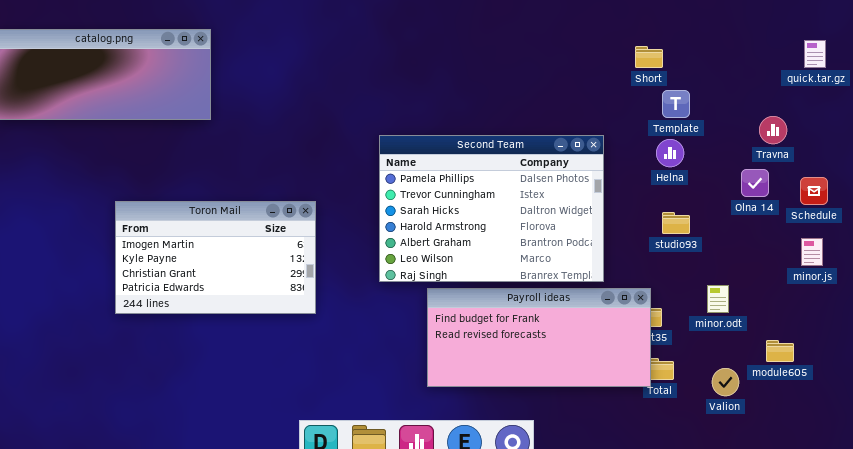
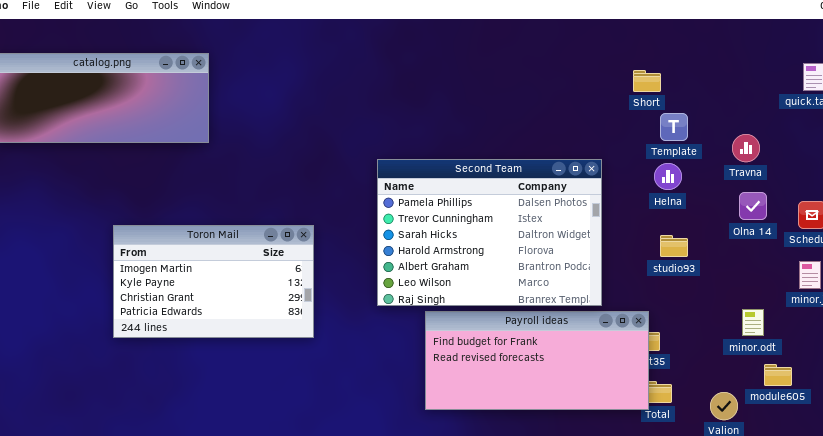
Travna: [759,116,787,144] -> [732,134,760,162], moved
minor.odt: [707,285,729,313] -> [742,309,764,336], moved

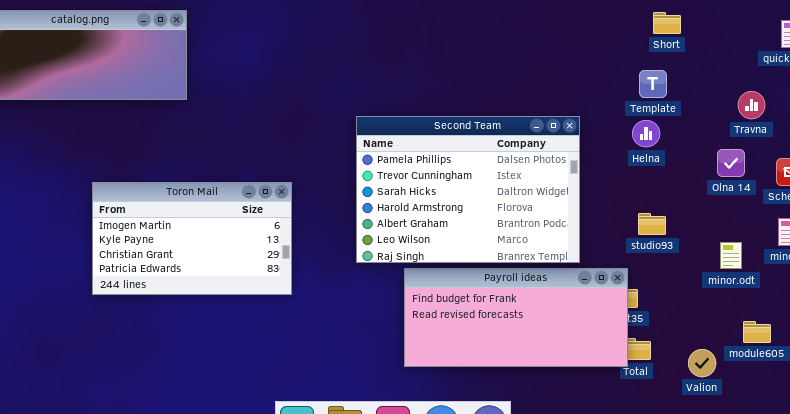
Short: [633,70,661,92] -> [653,12,681,34], moved
Travna: [732,134,760,162] -> [738,91,765,119], moved
studio93: [660,235,688,257] -> [638,213,666,235], moved
minor.odt: [742,309,764,336] -> [720,242,742,269], moved

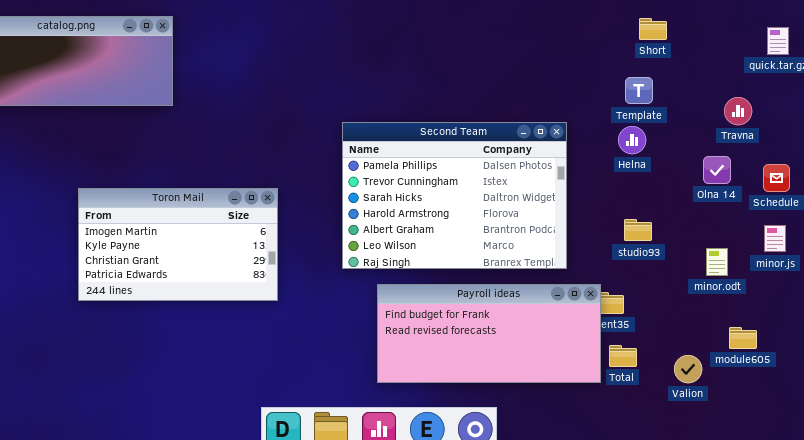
Payroll ideas: [404,268,628,367] -> [377,284,601,383], moved

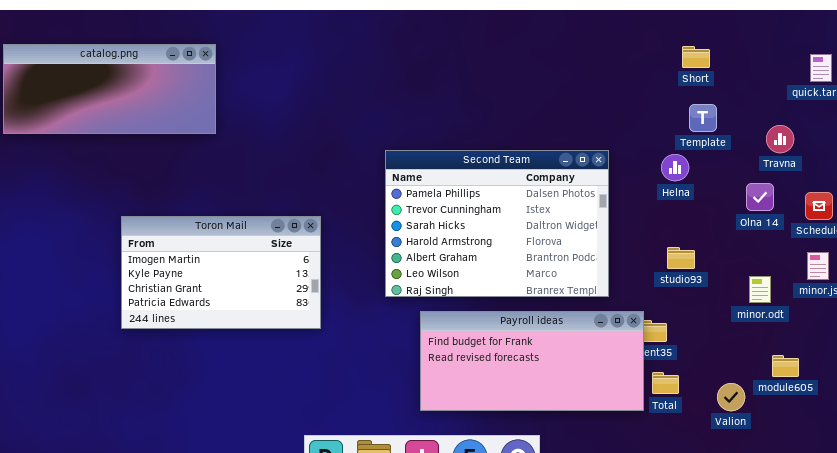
Template: [625,77,653,104] -> [689,104,717,132], moved

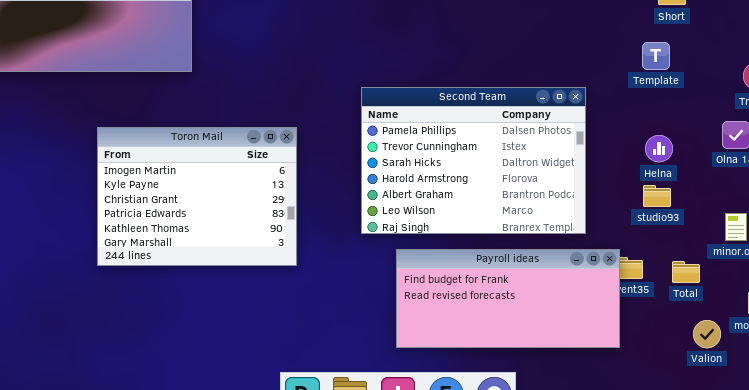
Template: [689,104,717,132] -> [642,42,670,70], moved
Helna: [661,154,689,181] -> [645,135,673,162], moved
Toron Mail: [121,216,321,329] -> [97,127,297,266], resized
Total: [652,372,679,394] -> [672,261,700,283], moved

